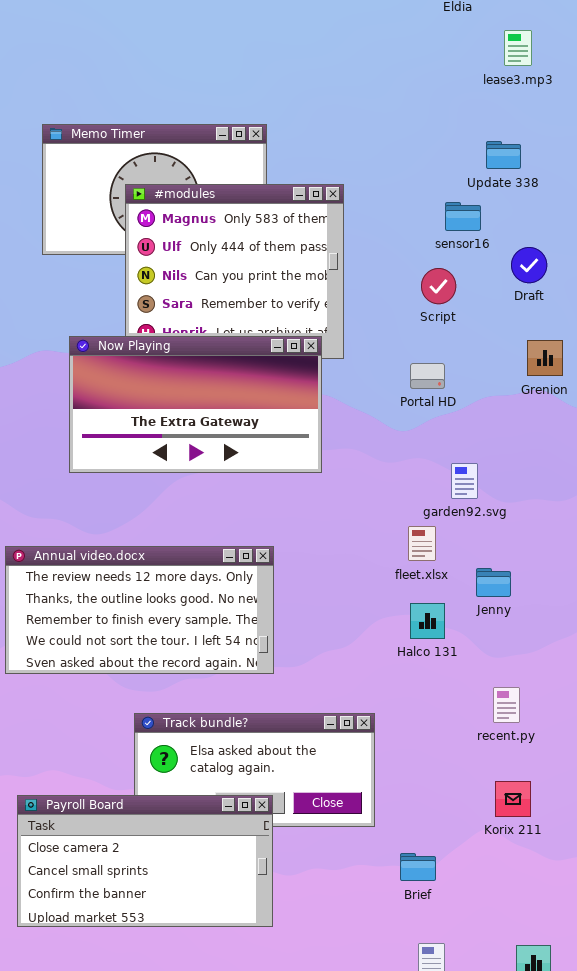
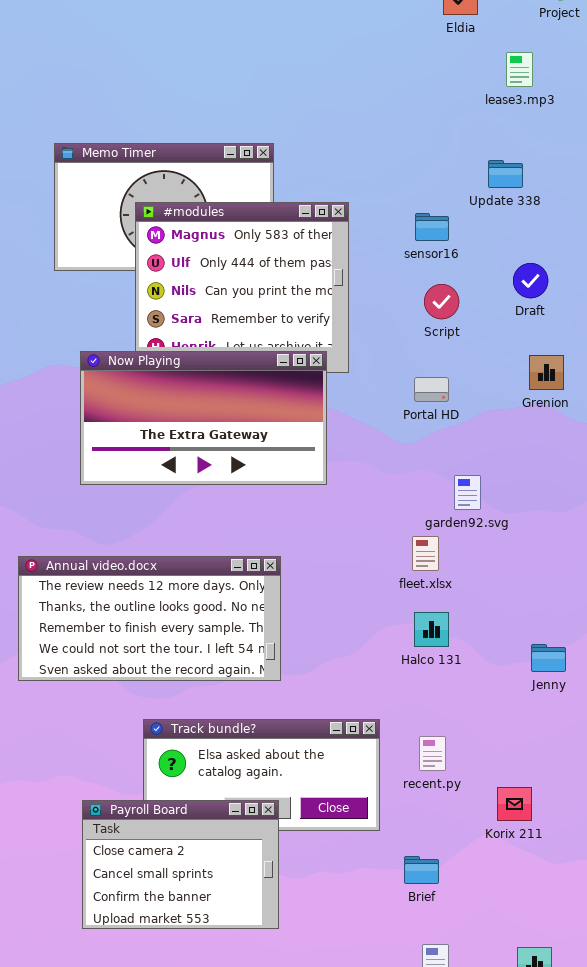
sensor16: [445,202,481,231] -> [415,213,449,241], moved
Jenny: [476,568,511,597] -> [531,644,566,672], moved
recent.py: [493,687,520,723] -> [419,736,446,771], moved
Payroll Board: [17,795,273,927] -> [82,800,279,929], resized

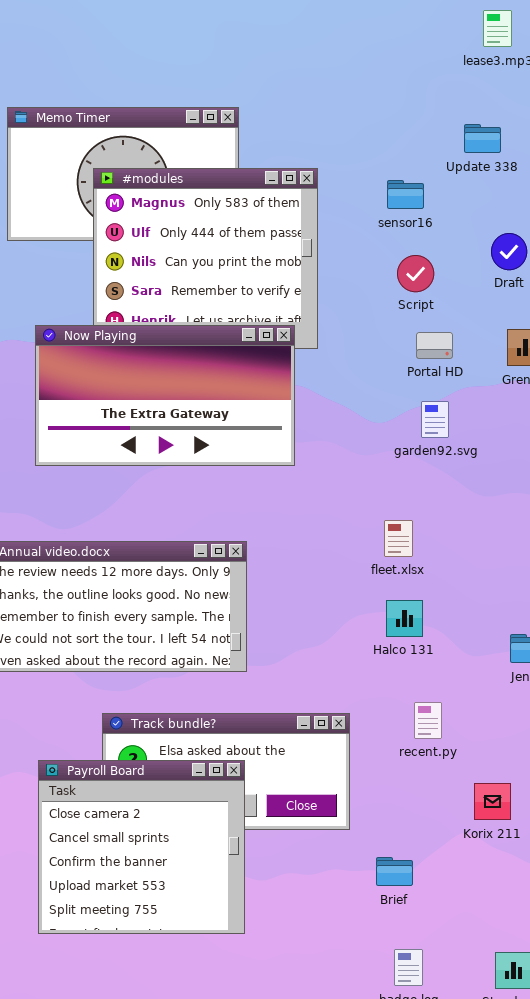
Portal HD: [414,377,449,402] -> [416,332,453,359], moved
garden92.svg: [454,475,481,510] -> [421,401,449,438], moved
recent.py: [419,736,446,771] -> [414,702,442,739], moved
Payroll Board: [82,800,279,929] -> [38,760,245,934], resized

